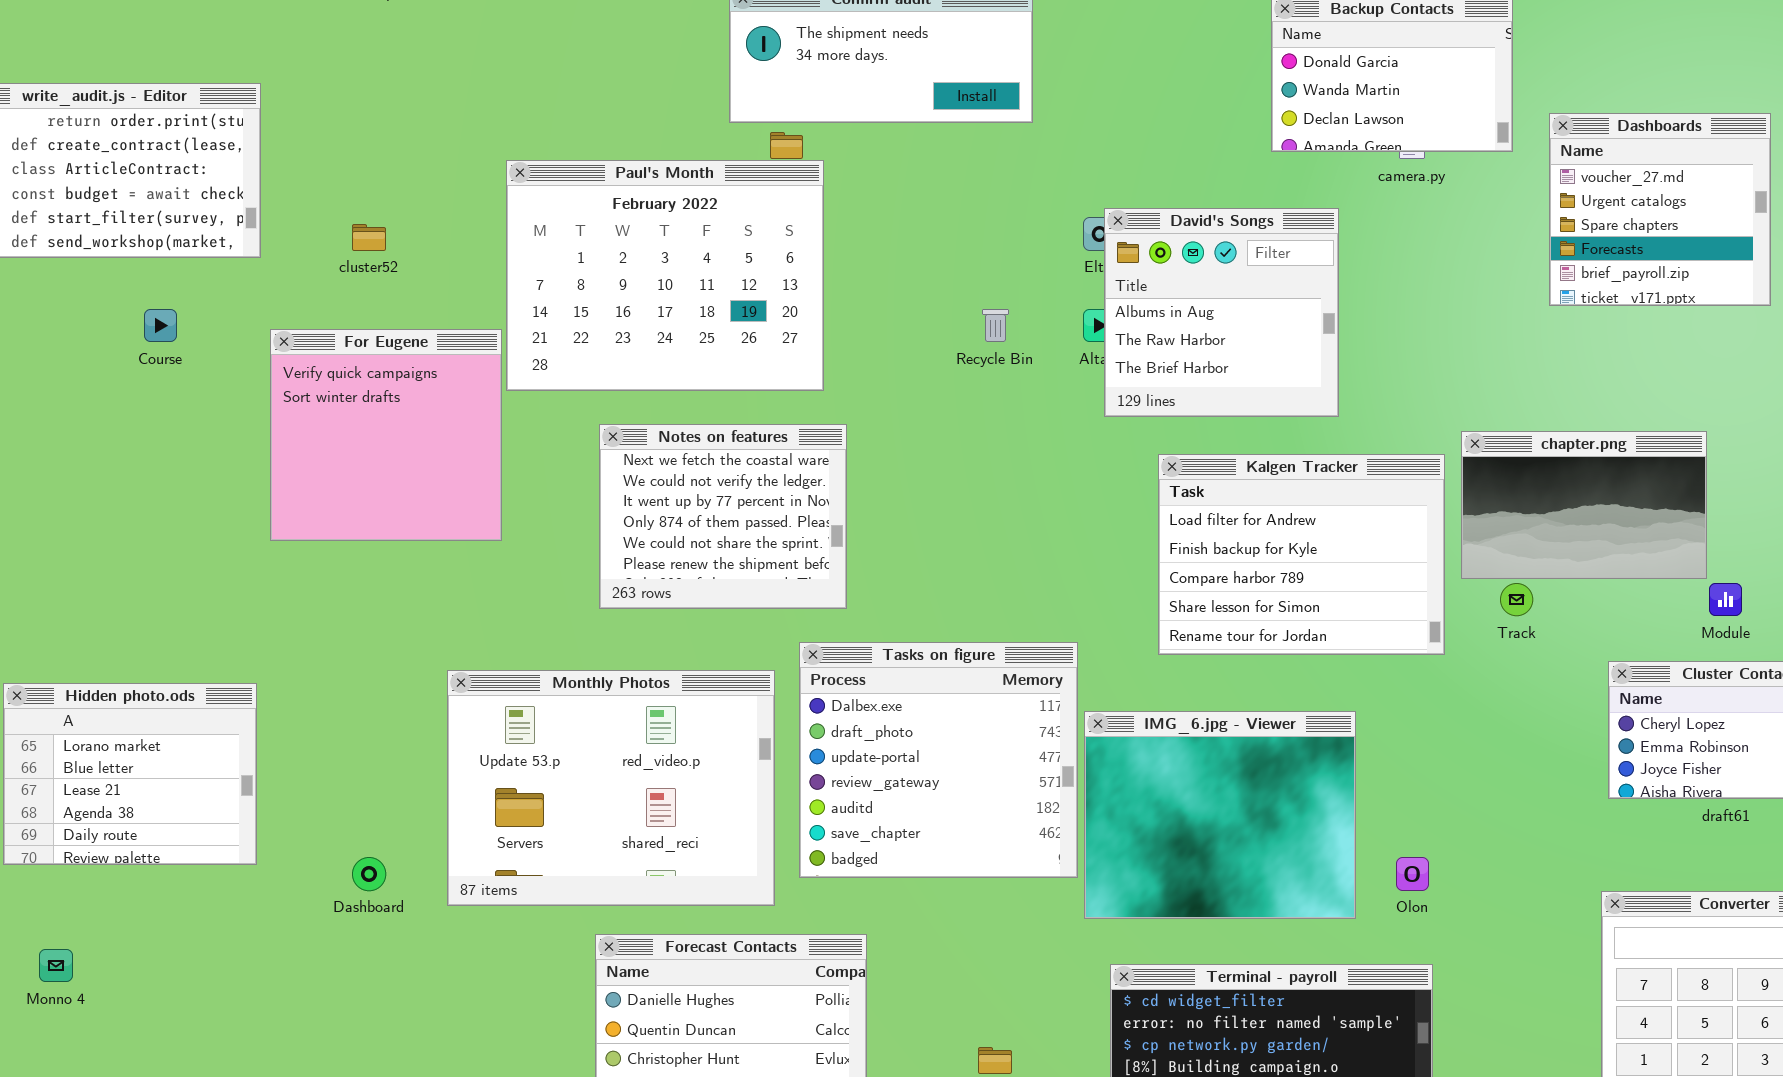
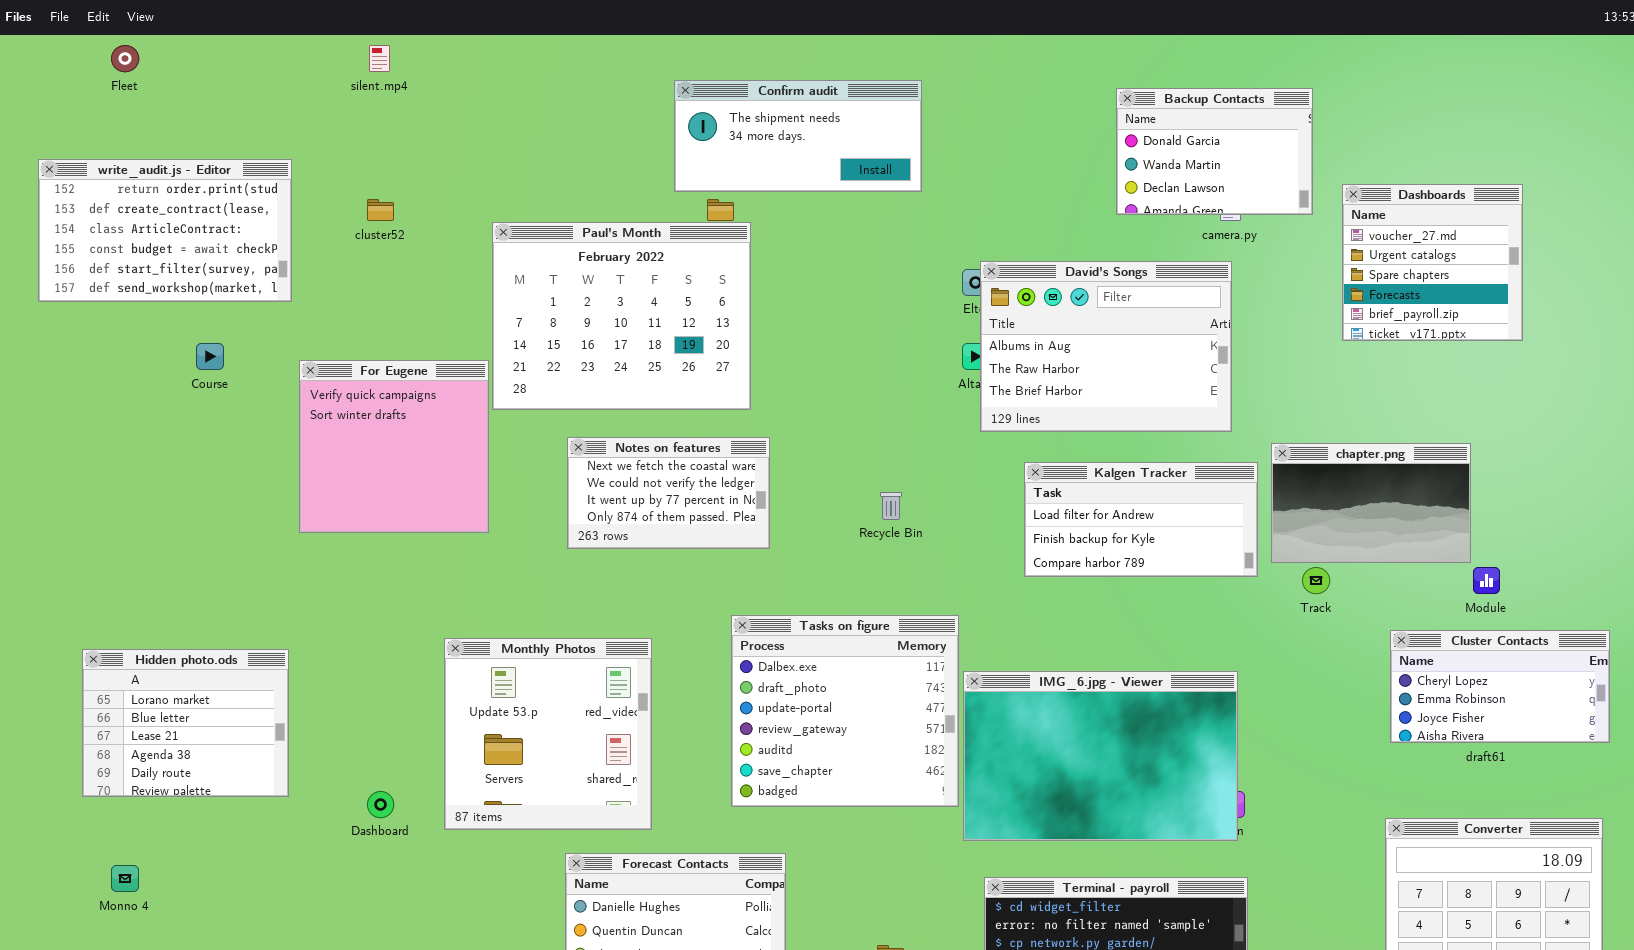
David's Songs: [1104,208,1339,417] -> [980,261,1232,432], resized
cluster52: [352,224,386,251] -> [367,199,394,221], moved
Recycle Bin: [982,309,1009,342] -> [880,492,902,520], moved
Notes on features: [599,424,847,609] -> [567,437,770,549], resized
Kalgen Tracker: [1158,454,1445,655] -> [1024,462,1258,577], resized
Monthly Photos: [447,670,775,906] -> [444,638,652,830], resized
IMG_6.jpg - Viewer: [1084,711,1356,919] -> [963,671,1238,841], resized

